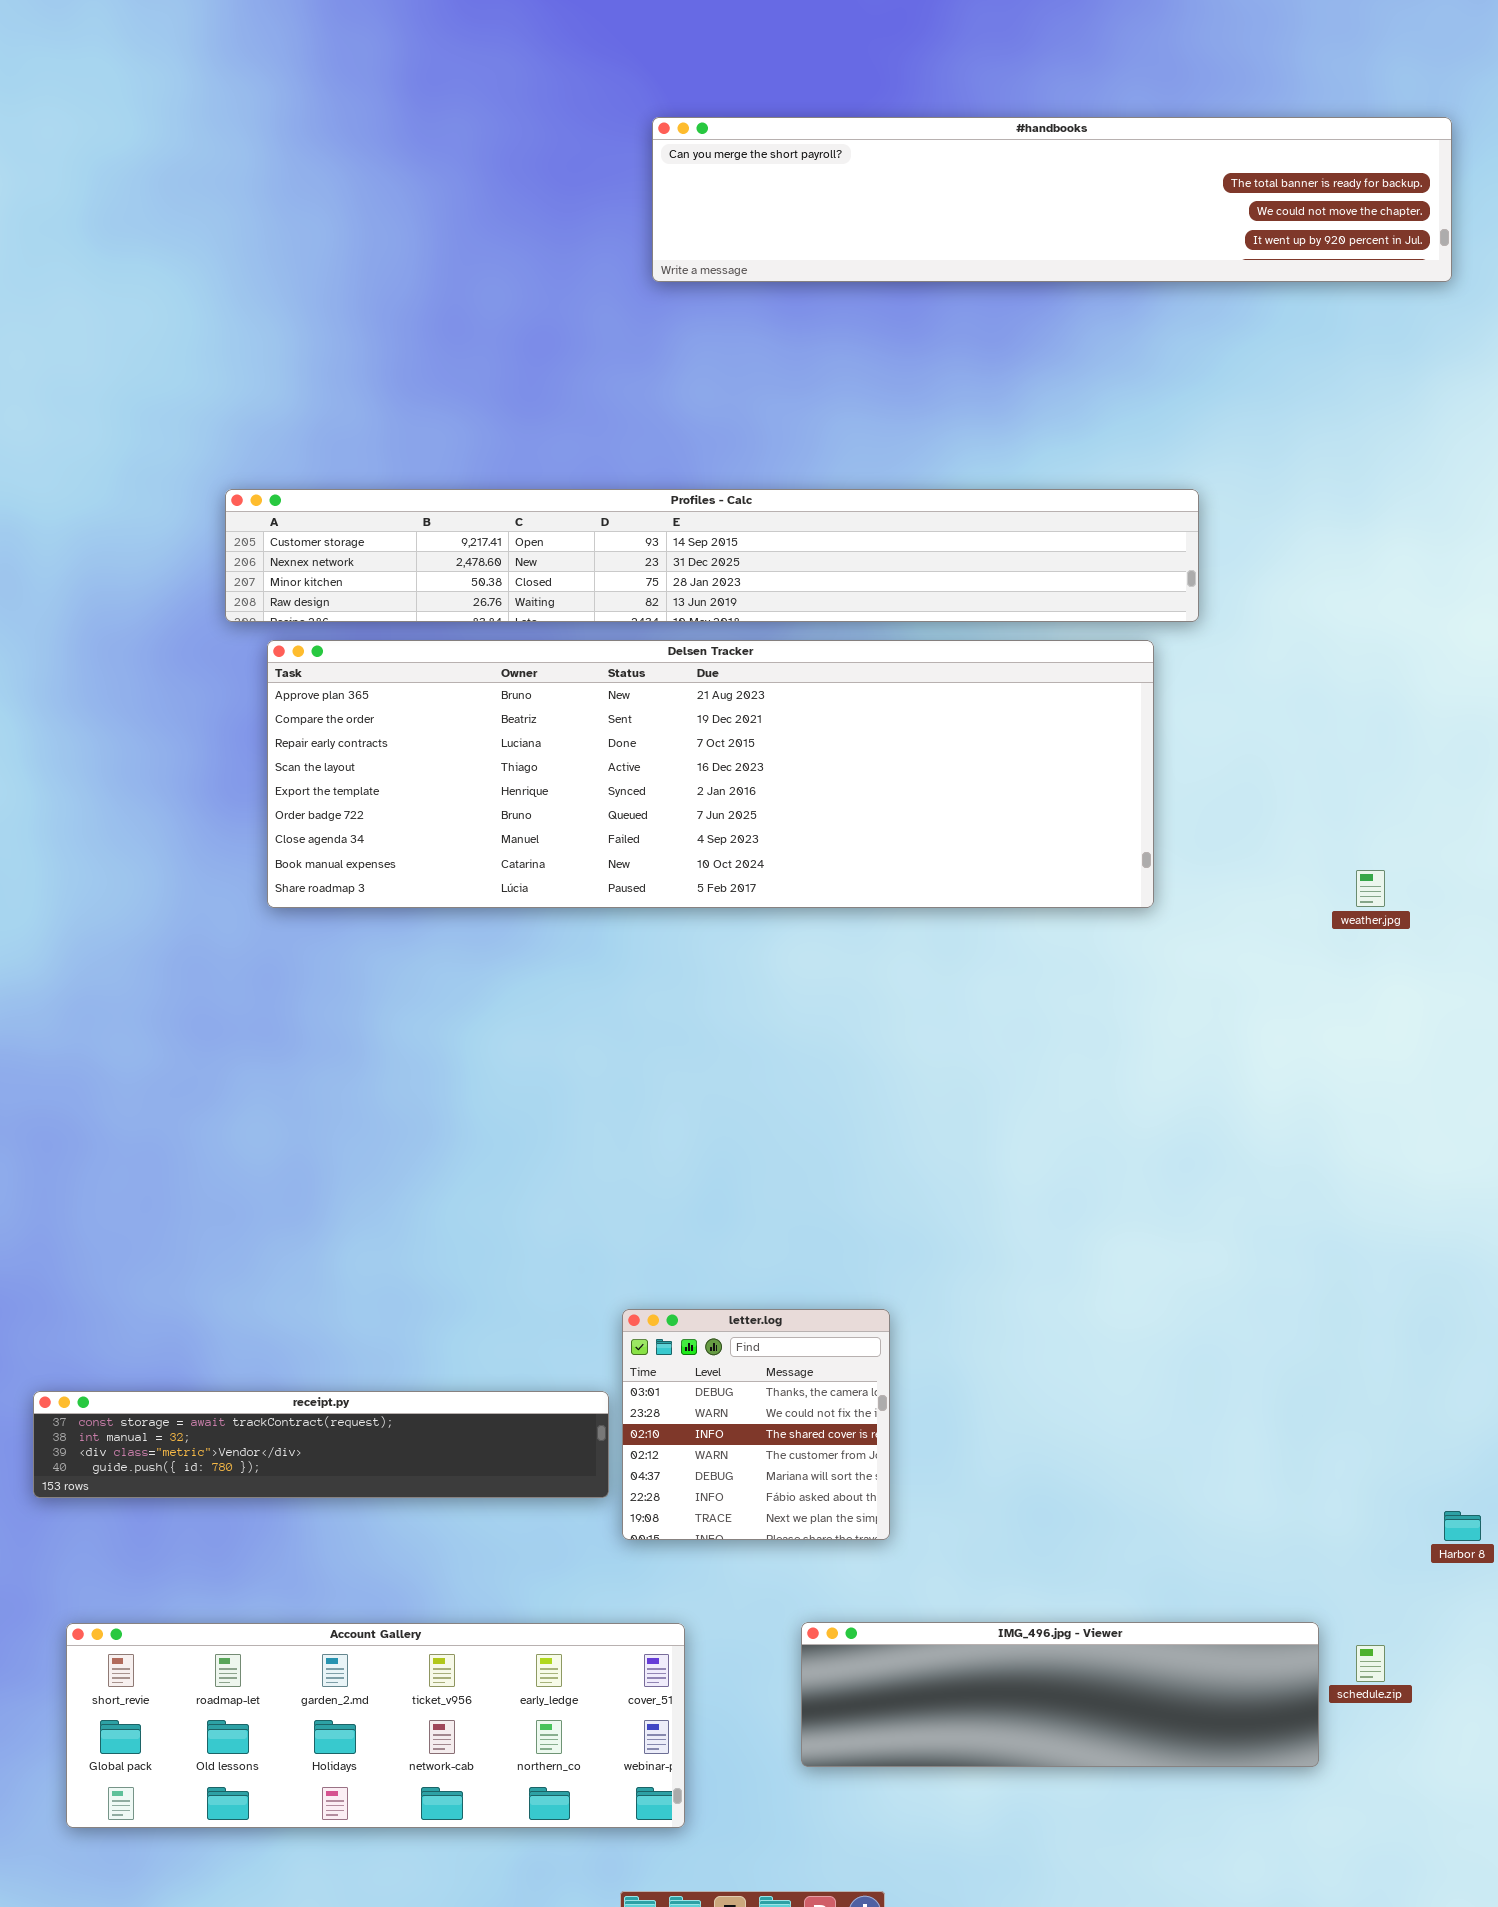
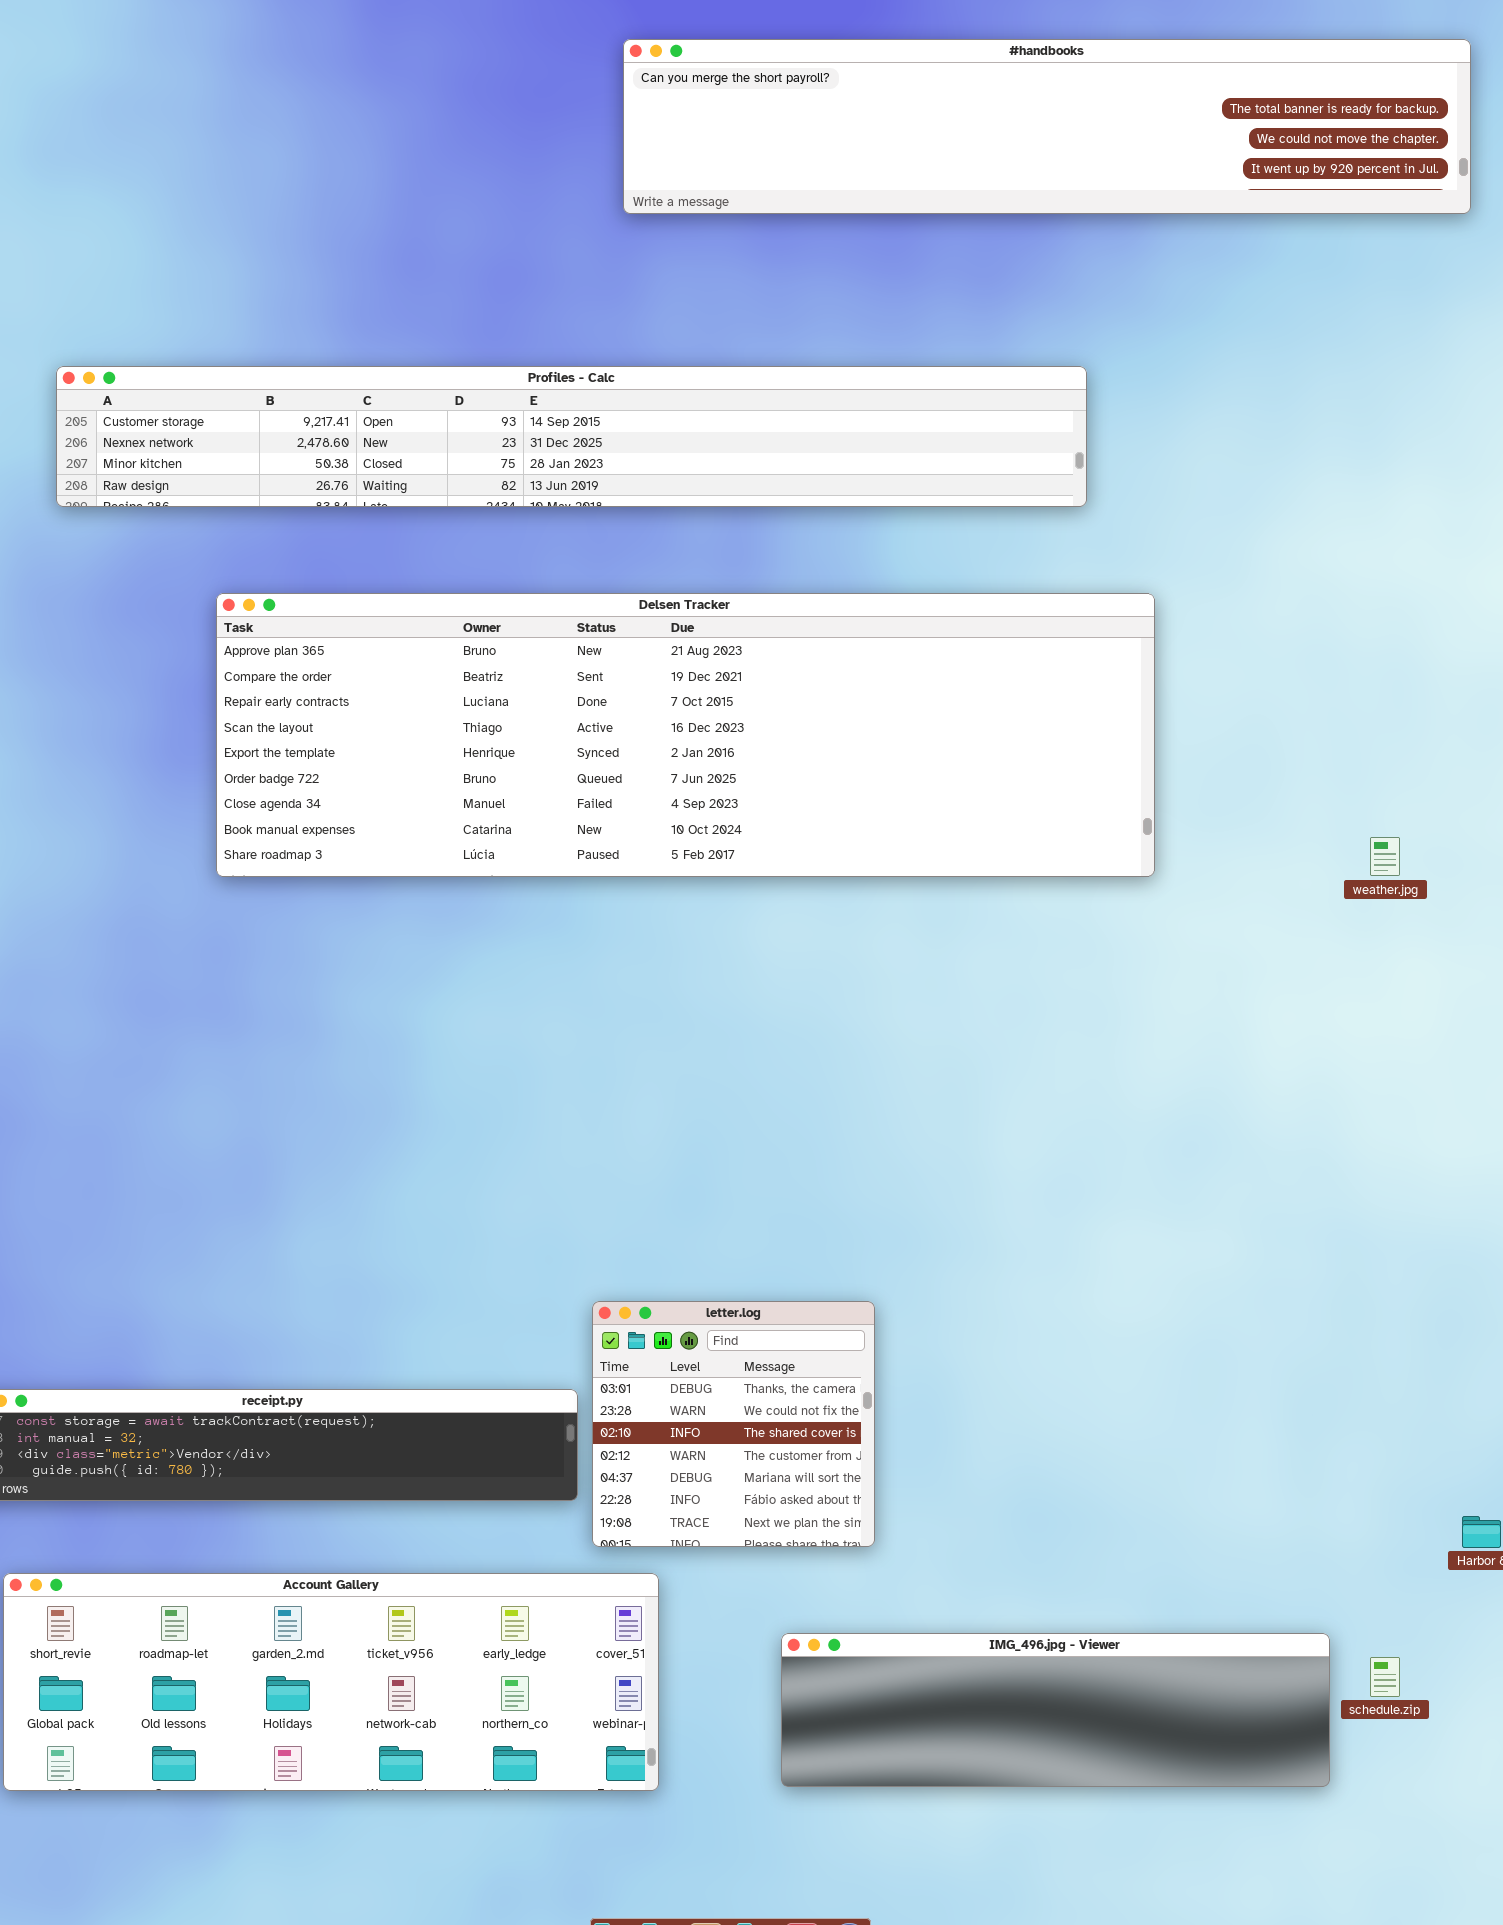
Profiles - Calc: [225,489,1199,622] -> [56,366,1087,507], moved
Account Gallery: [66,1623,685,1828] -> [3,1573,659,1791], moved

